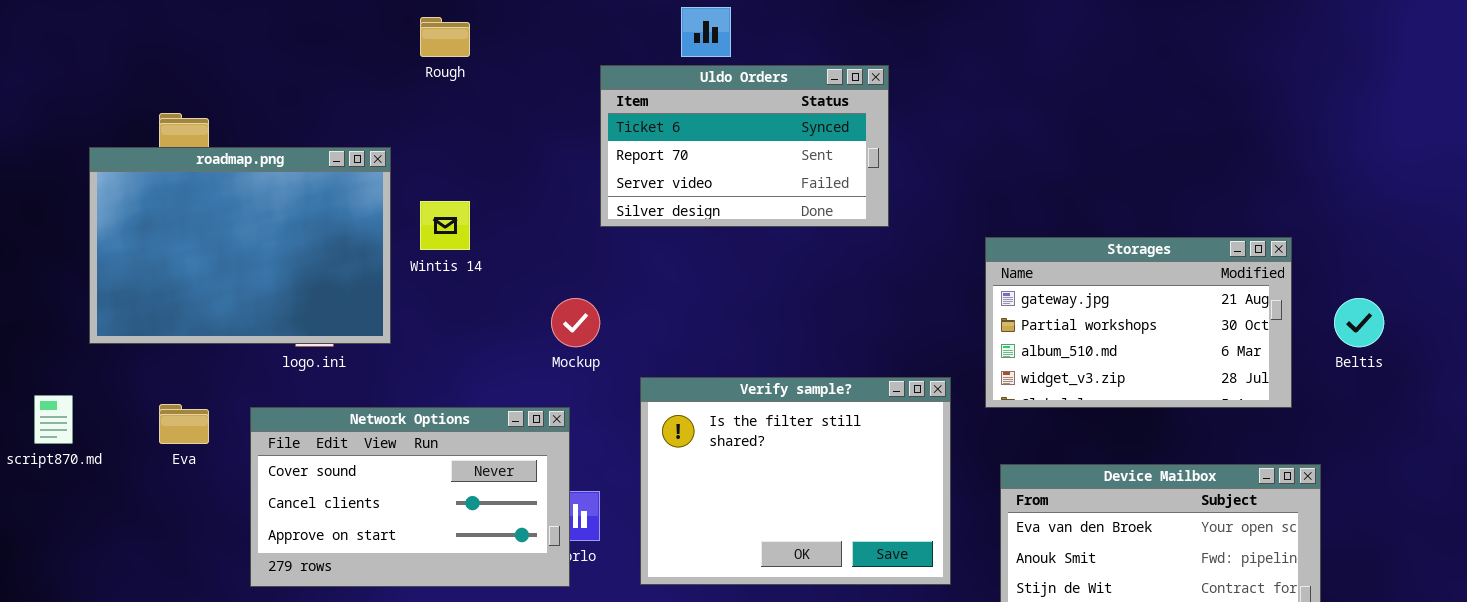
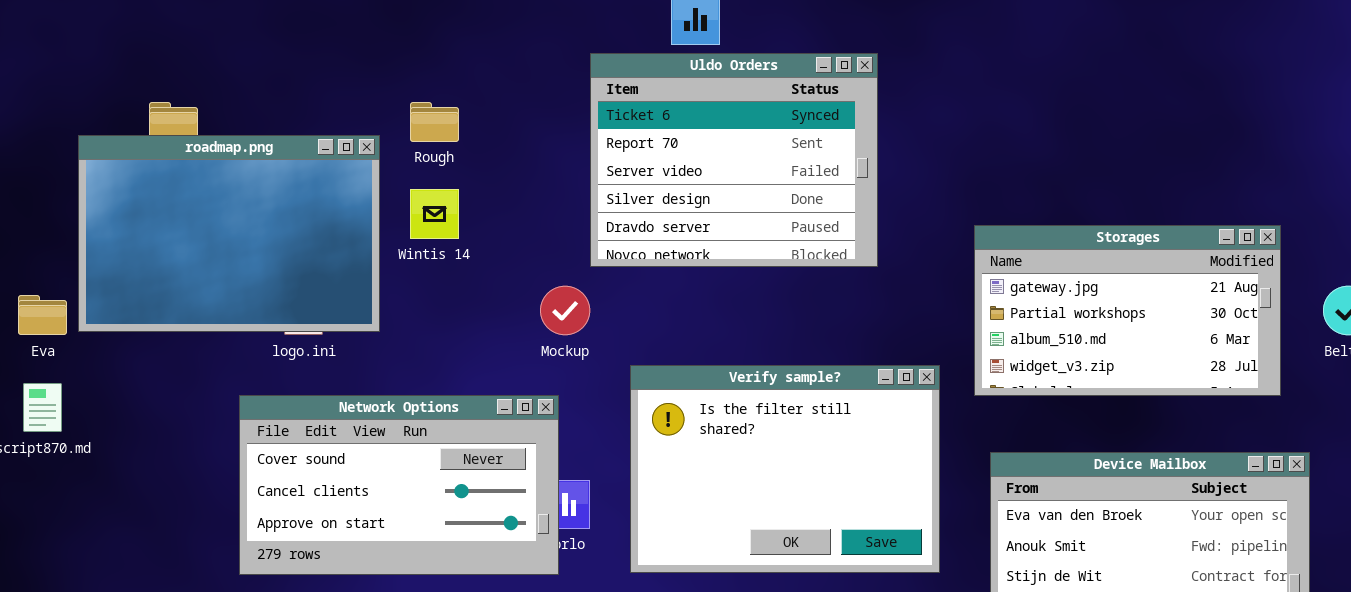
Rough: [420,17,470,57] -> [410,102,459,142], moved
Uldo Orders: [600,65,889,227] -> [590,53,878,267], resized
Eva: [159,404,209,444] -> [18,295,67,335], moved

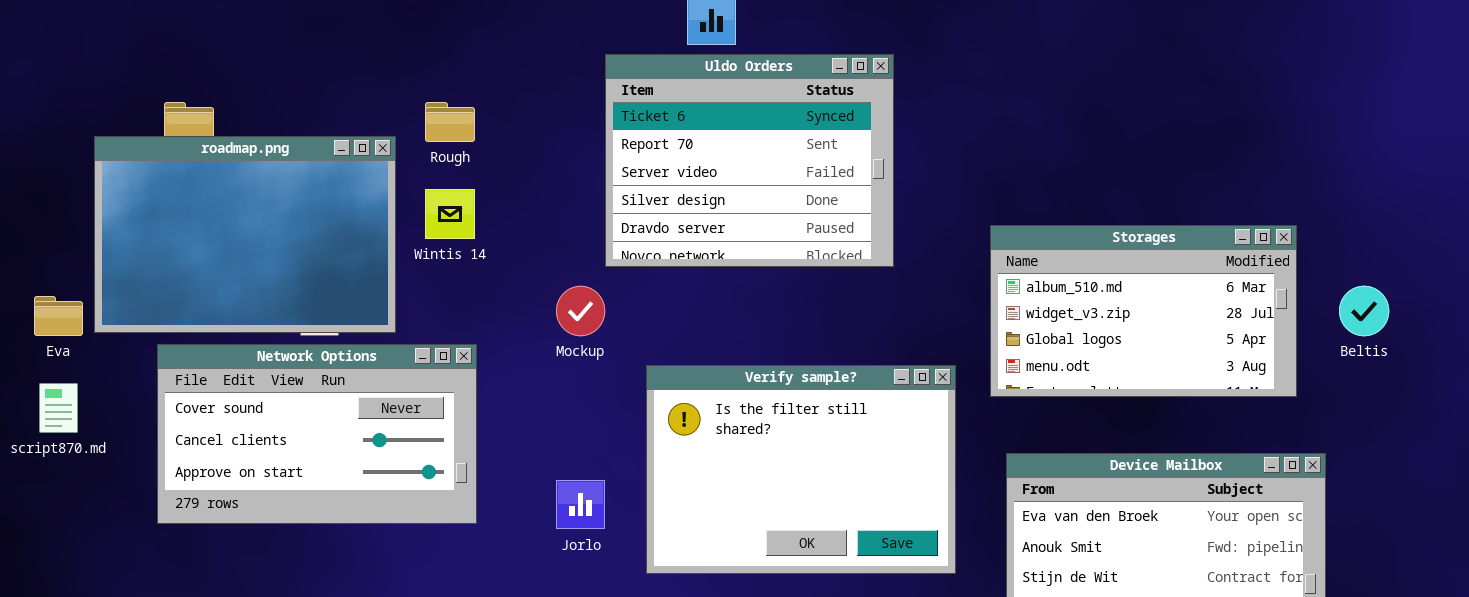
Storages: [974,225,1281,396] -> [990,225,1297,397], scrolled down 2 rows
Network Options: [239,395,559,575] -> [157,344,477,524], moved

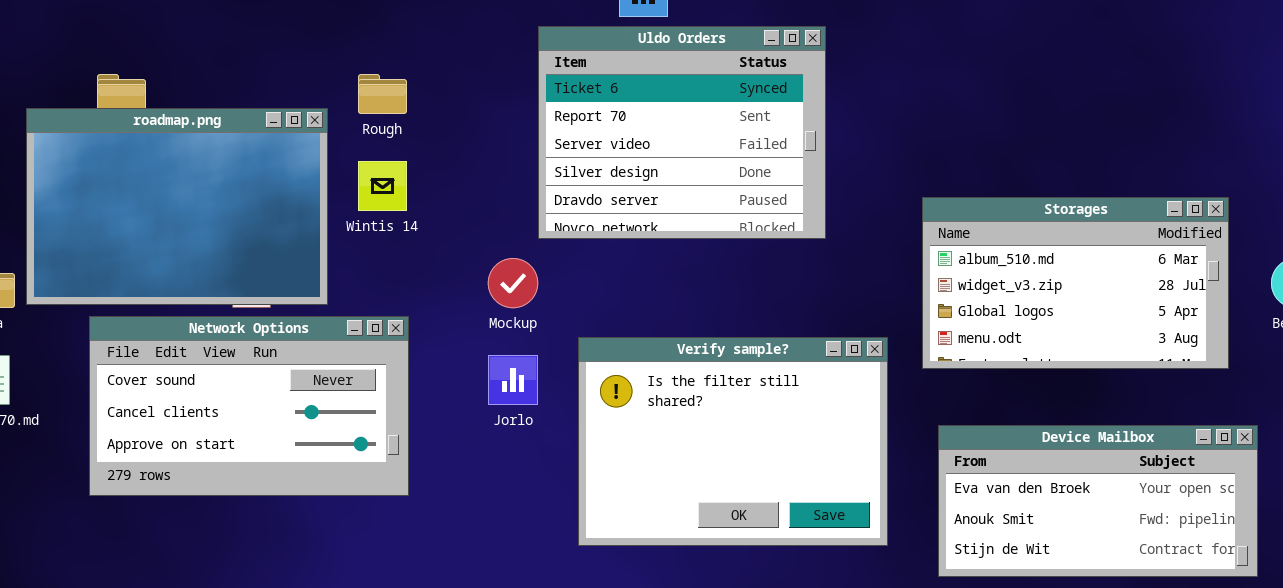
Jorlo: [556,480,605,529] -> [488,355,538,405], moved

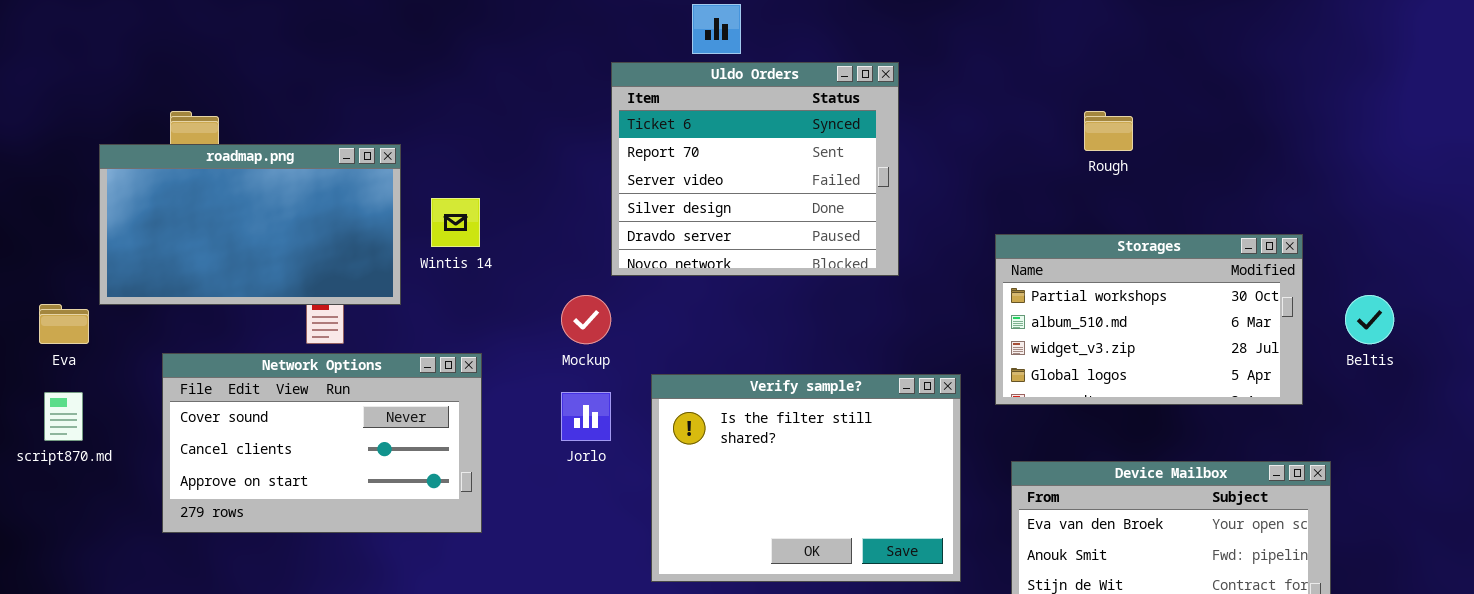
Rough: [358,74,407,114] -> [1084,111,1133,151], moved
roadmap.png: [26,108,328,305] -> [99,144,401,305], resized
Storages: [922,197,1229,369] -> [995,234,1303,405], scrolled up 1 row

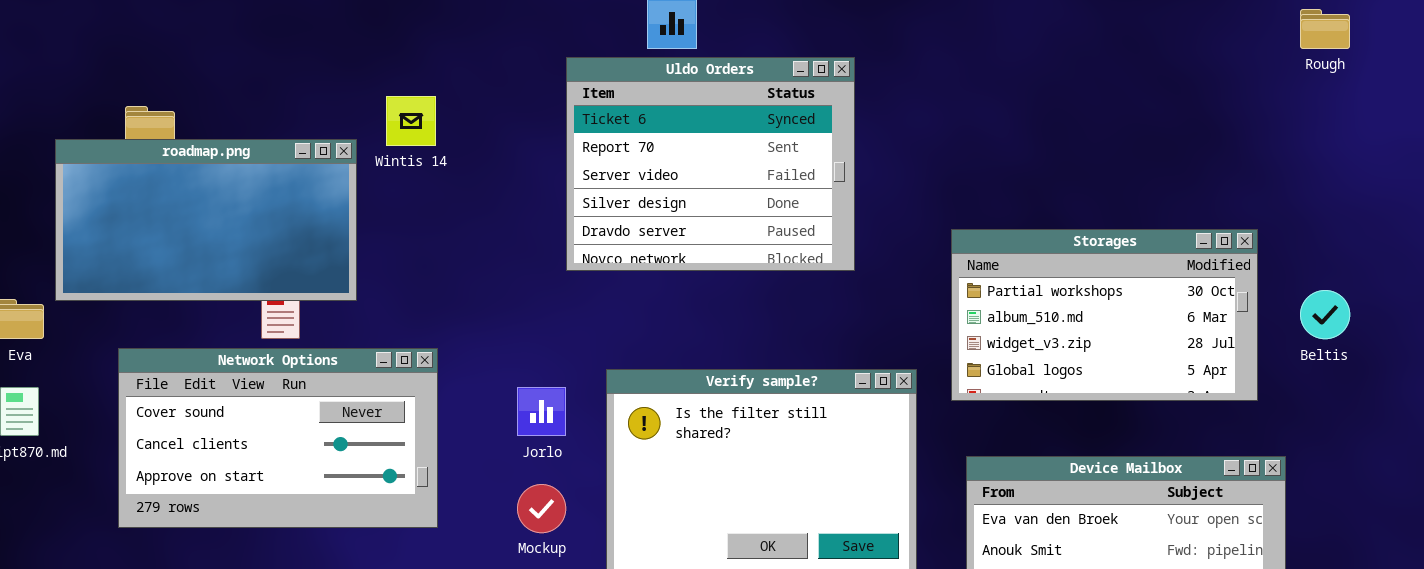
Rough: [1084,111,1133,151] -> [1300,9,1350,49], moved
Wintis 14: [431,198,480,247] -> [386,96,436,146], moved
Mockup: [561,295,611,344] -> [517,484,566,533], moved

